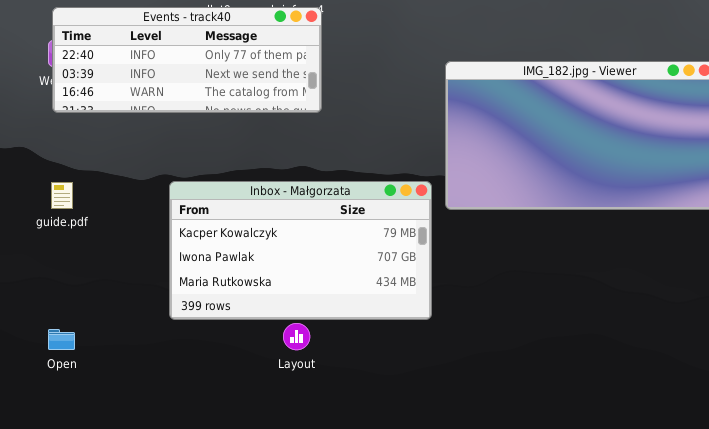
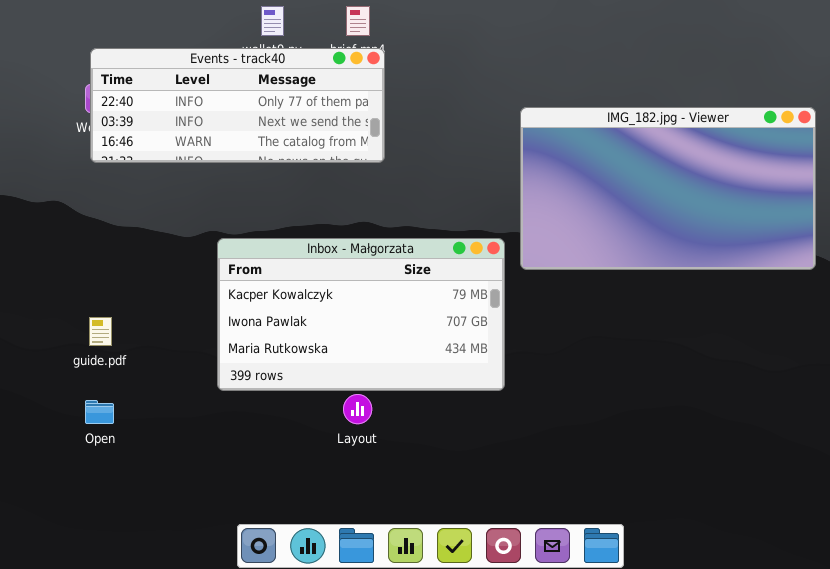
guide.pdf: [51,182,73,209] -> [89,317,112,346], moved

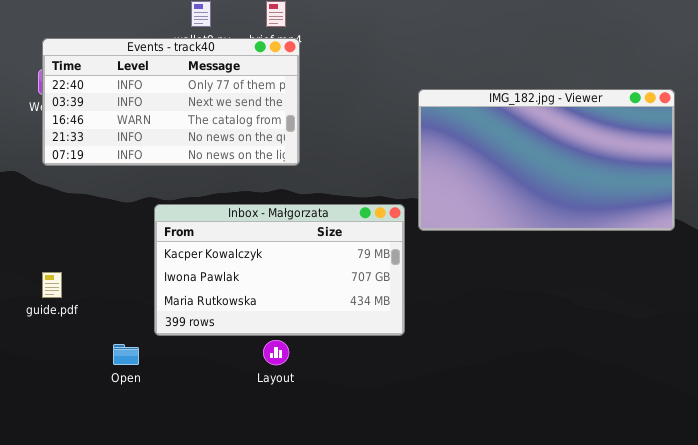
Events - track40: [90,48,385,163] -> [42,38,300,166], resized
Open: [85,400,114,424] -> [113,344,139,365], moved

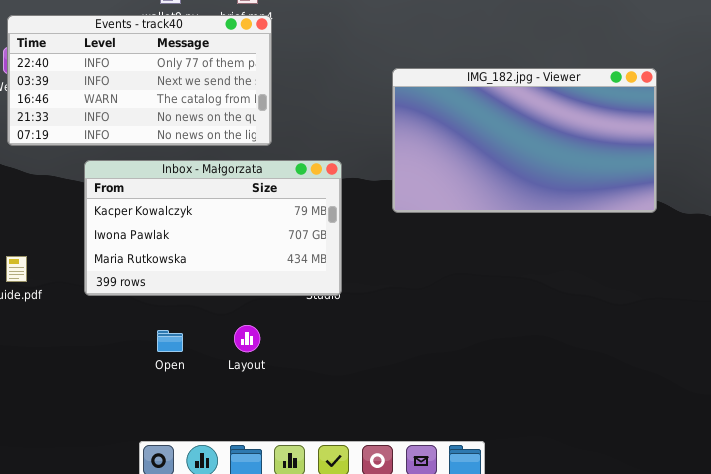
Inbox - Małgorzata: [154,204,405,336] -> [84,160,342,296], moved
Open: [113,344,139,365] -> [157,330,183,352], moved

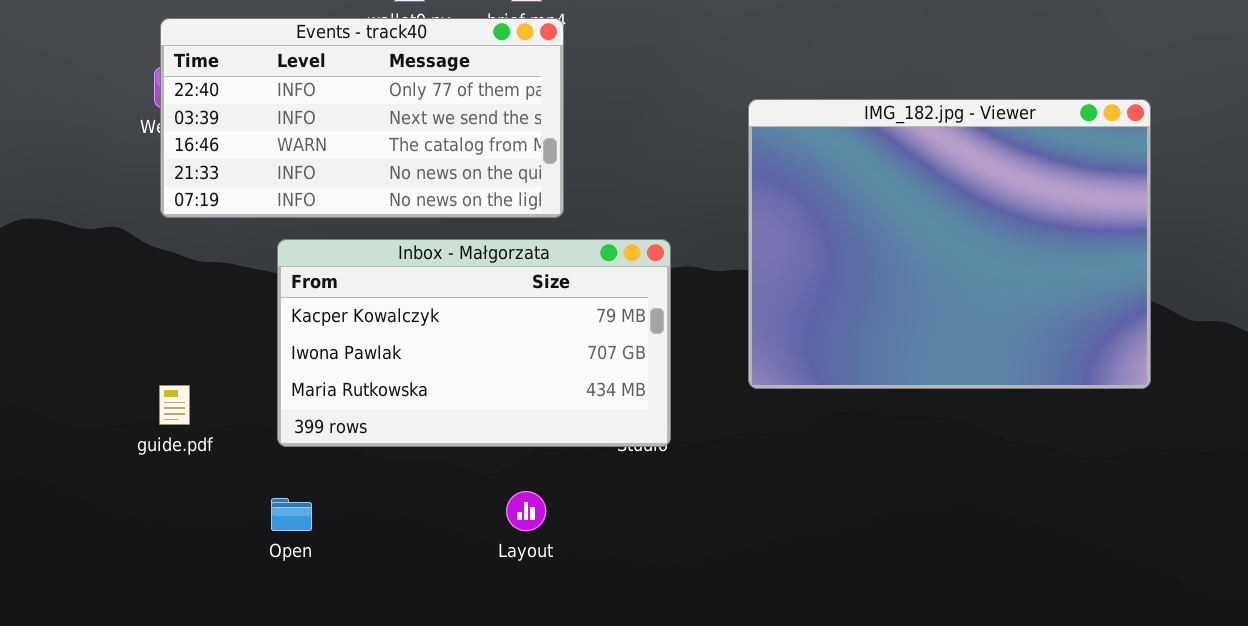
IMG_182.jpg - Viewer: [392,68,657,213] -> [748,99,1151,389], resized
Open: [157,330,183,352] -> [271,498,312,531], moved

